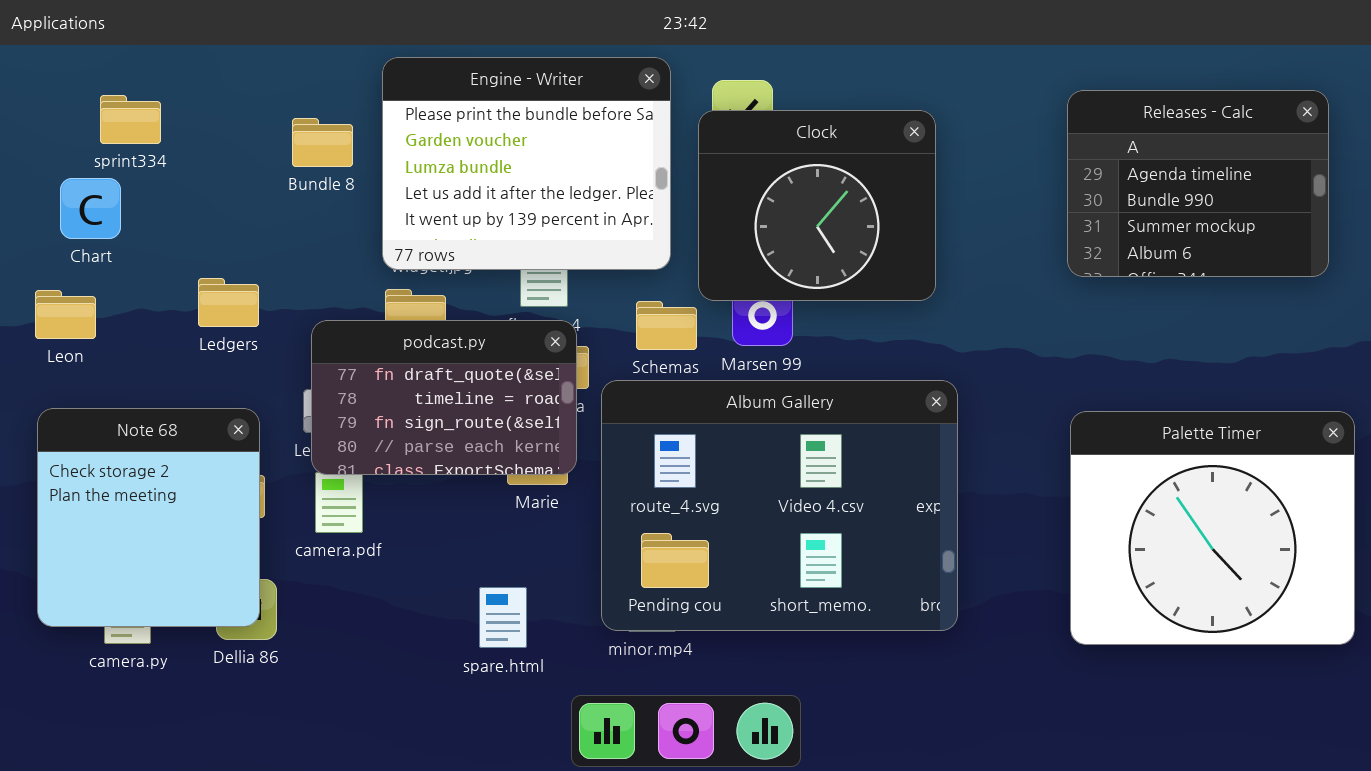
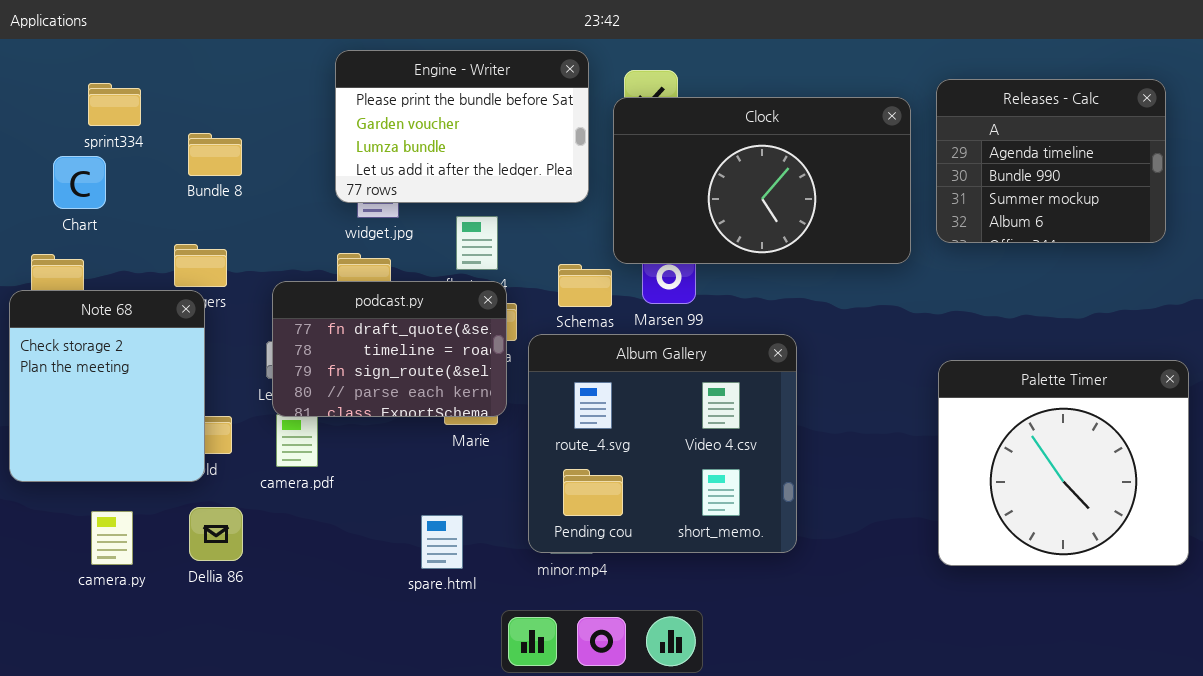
Engine - Writer: [382,57,671,270] -> [335,50,589,203], resized
Clock: [698,110,936,301] -> [613,97,911,264], resized
Bundle 8: [292,118,353,167] -> [188,133,242,176], moved
Album Gallery: [601,380,958,631] -> [528,334,797,553], resized
Note 68: [37,408,260,627] -> [9,290,205,482], moved

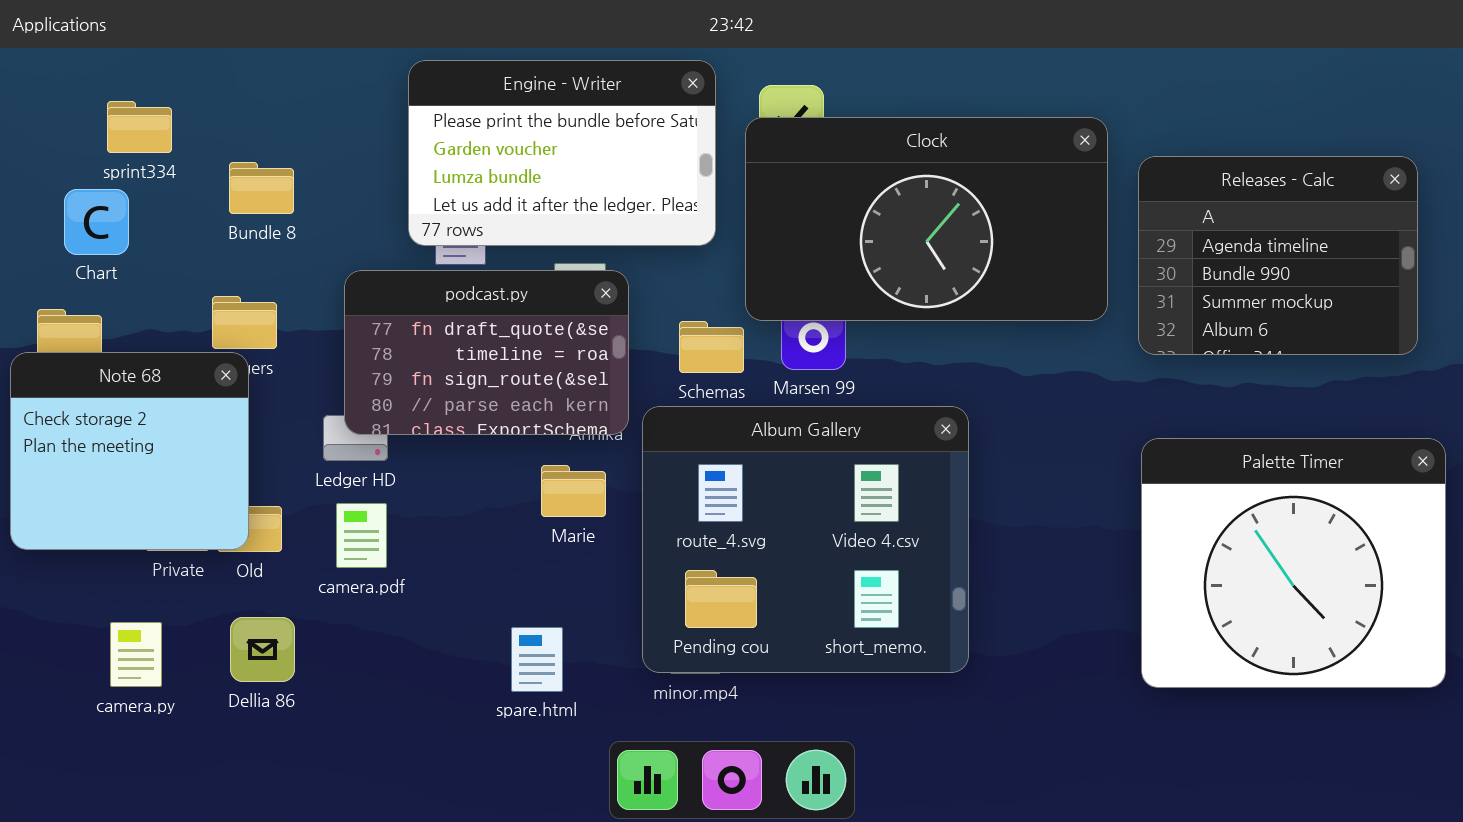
Releases - Calc: [936,79,1166,243] -> [1138,156,1418,355], moved
podcast.py: [272,281,507,417] -> [344,270,629,435], moved
Note 68: [9,290,205,482] -> [10,352,249,550], resized

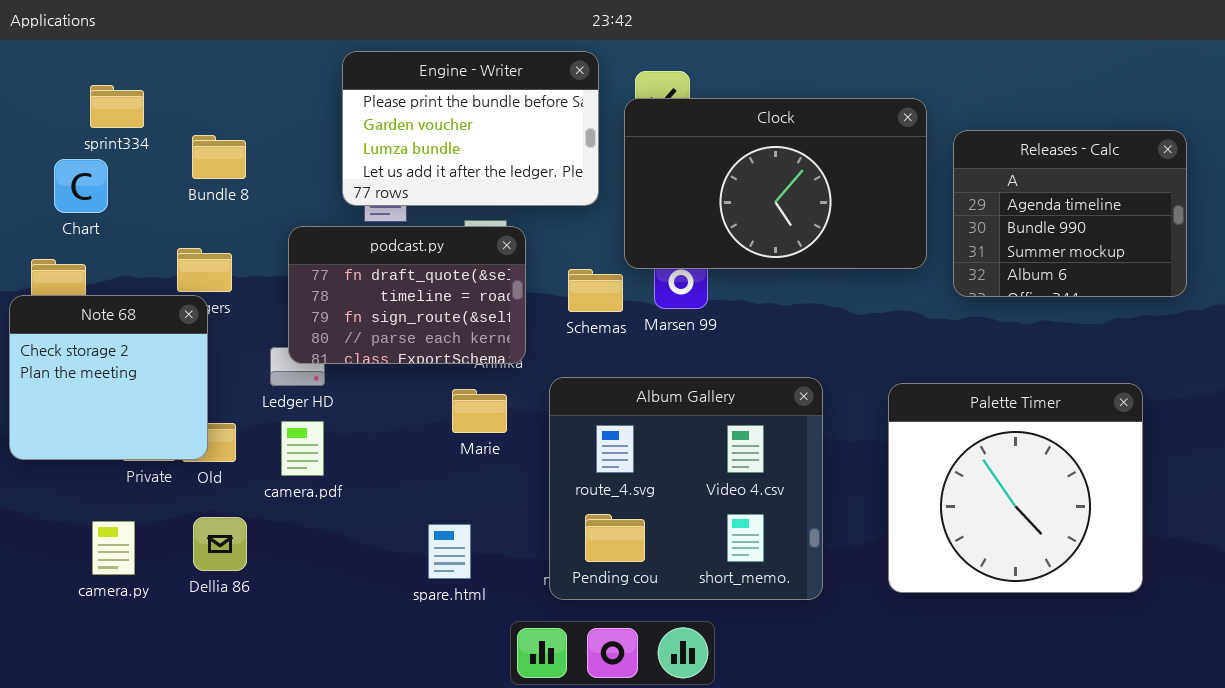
Album Gallery: [642,406,969,673] -> [549,377,823,600], moved
Palette Timer: [1141,438,1446,688] -> [888,383,1143,593], moved

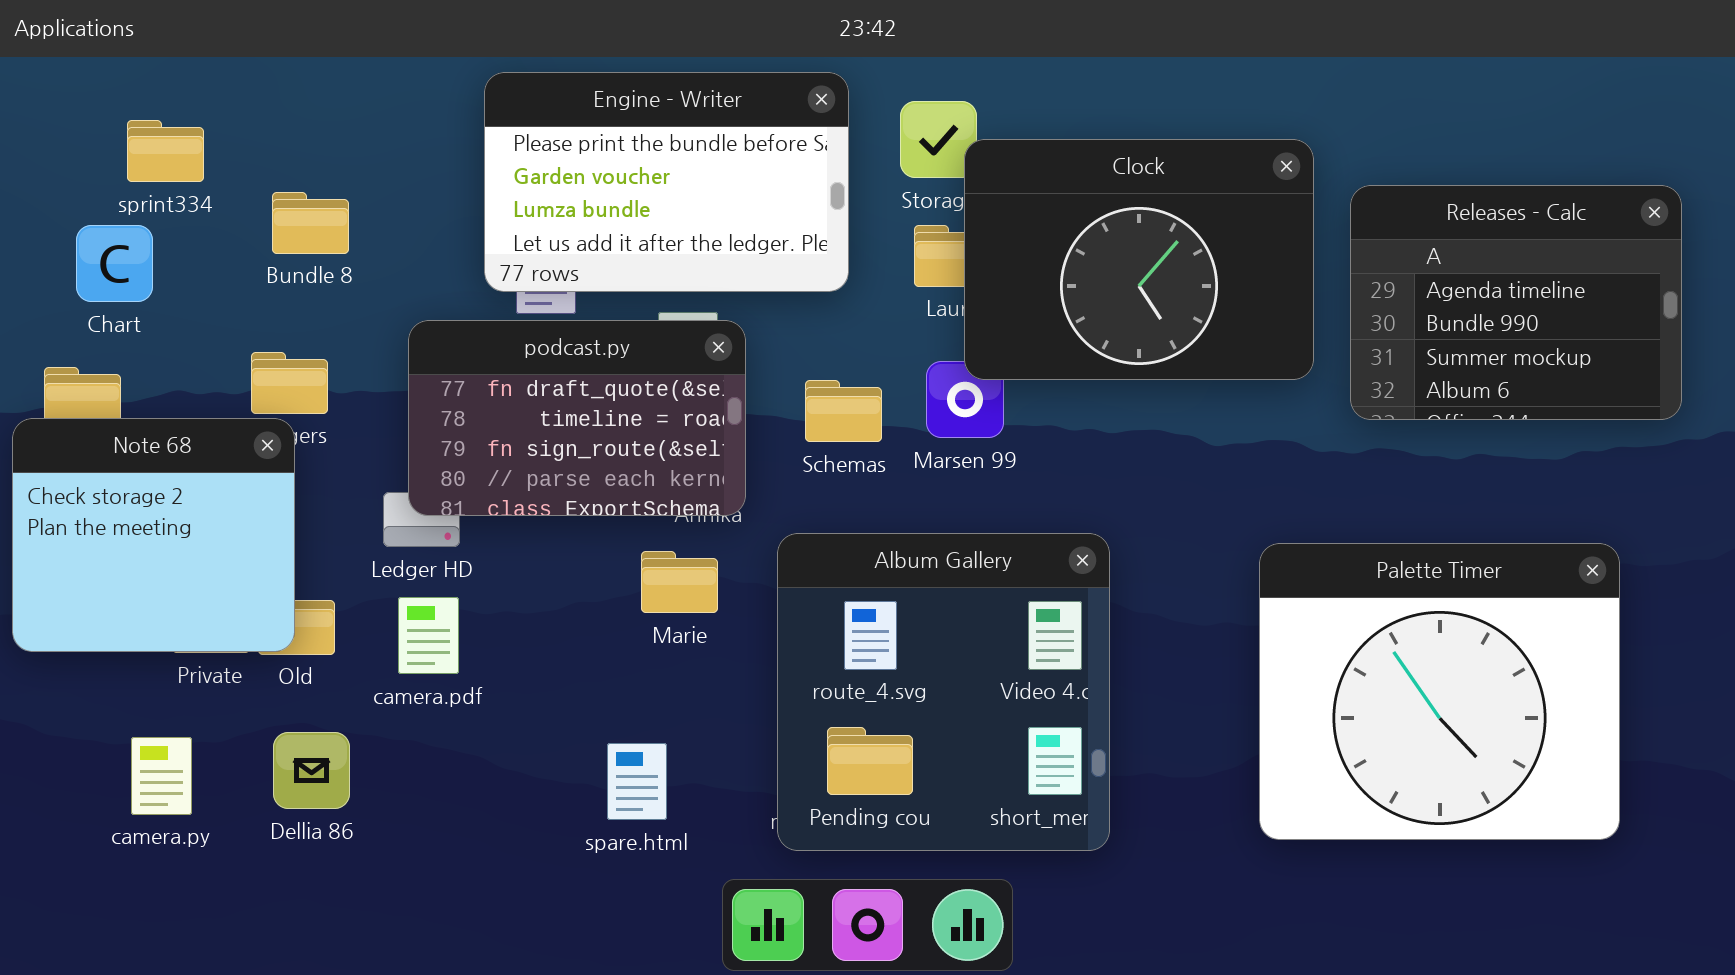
Clock: [624,98,927,269] -> [964,139,1314,380], resized
Album Gallery: [549,377,823,600] -> [777,533,1110,851], resized

